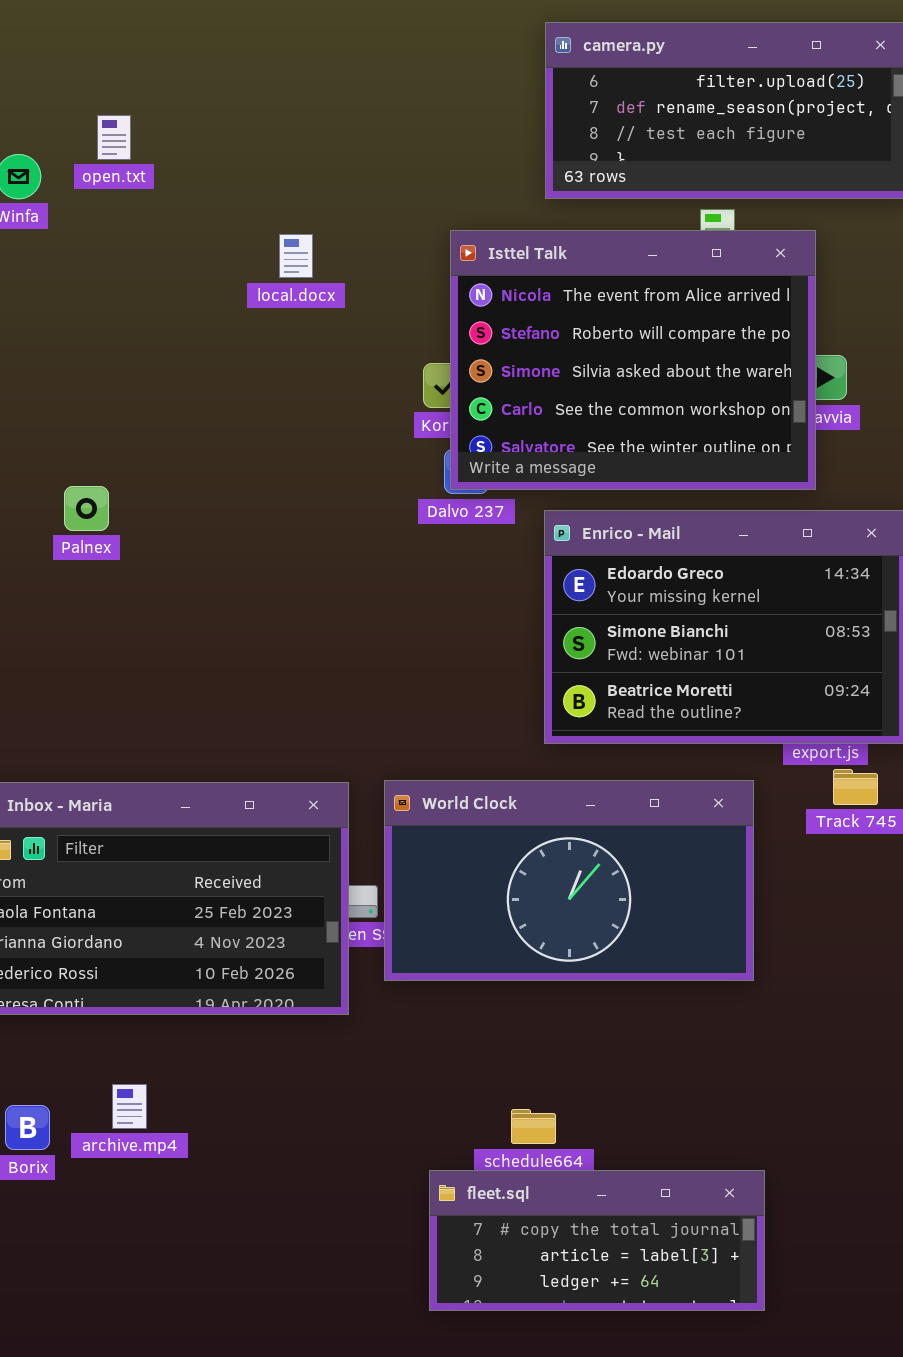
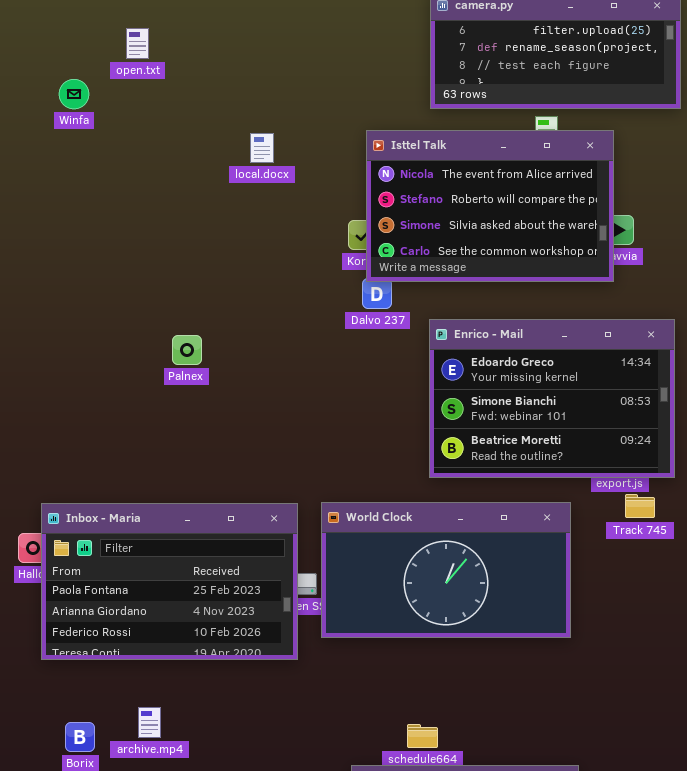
open.txt: [97,115,131,160] -> [126,28,149,59], moved
Isttel Talk: [450,230,816,490] -> [366,130,614,282], resized
Palnex: [64,486,109,531] -> [172,335,202,365], moved

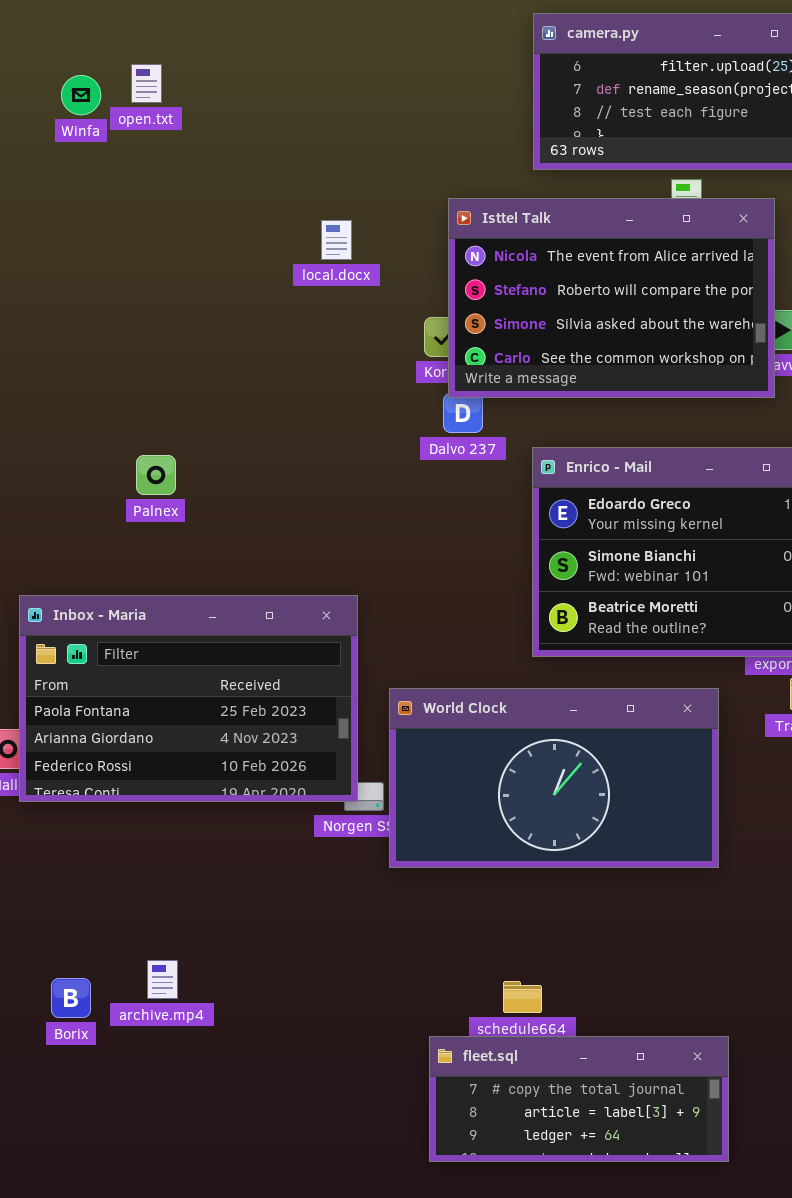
Winfa: [59,79,89,109] -> [61,75,101,115], moved
local.docx: [250,133,274,163] -> [321,220,352,260], moved
Palnex: [172,335,202,365] -> [136,455,176,495], moved
Inbox - Maria: [41,503,298,660] -> [19,595,358,802], moved

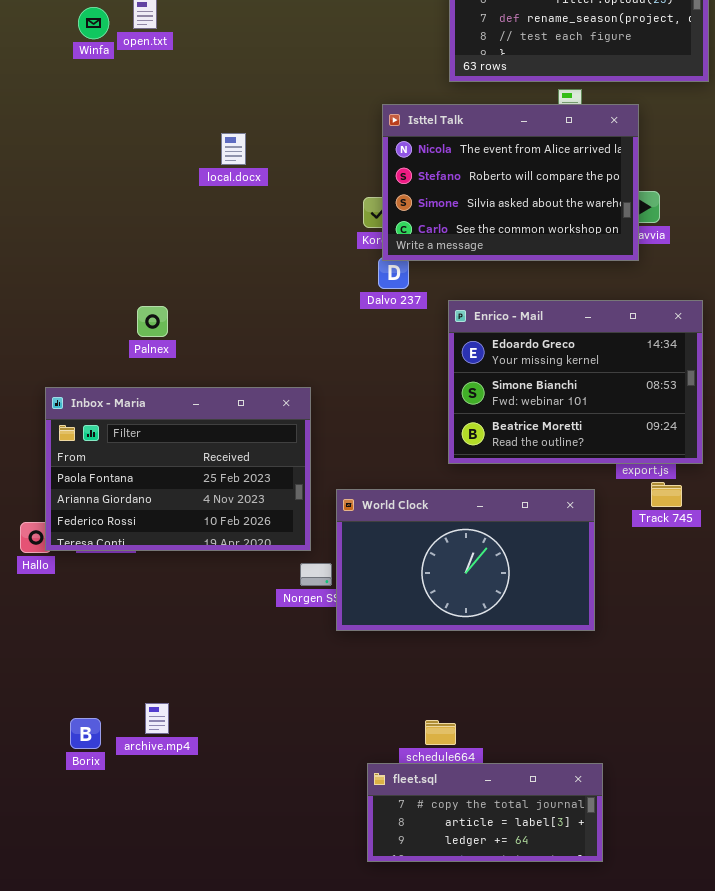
local.docx: [321,220,352,260] -> [221,133,246,165], moved
Inbox - Maria: [19,595,358,802] -> [45,387,311,551], moved

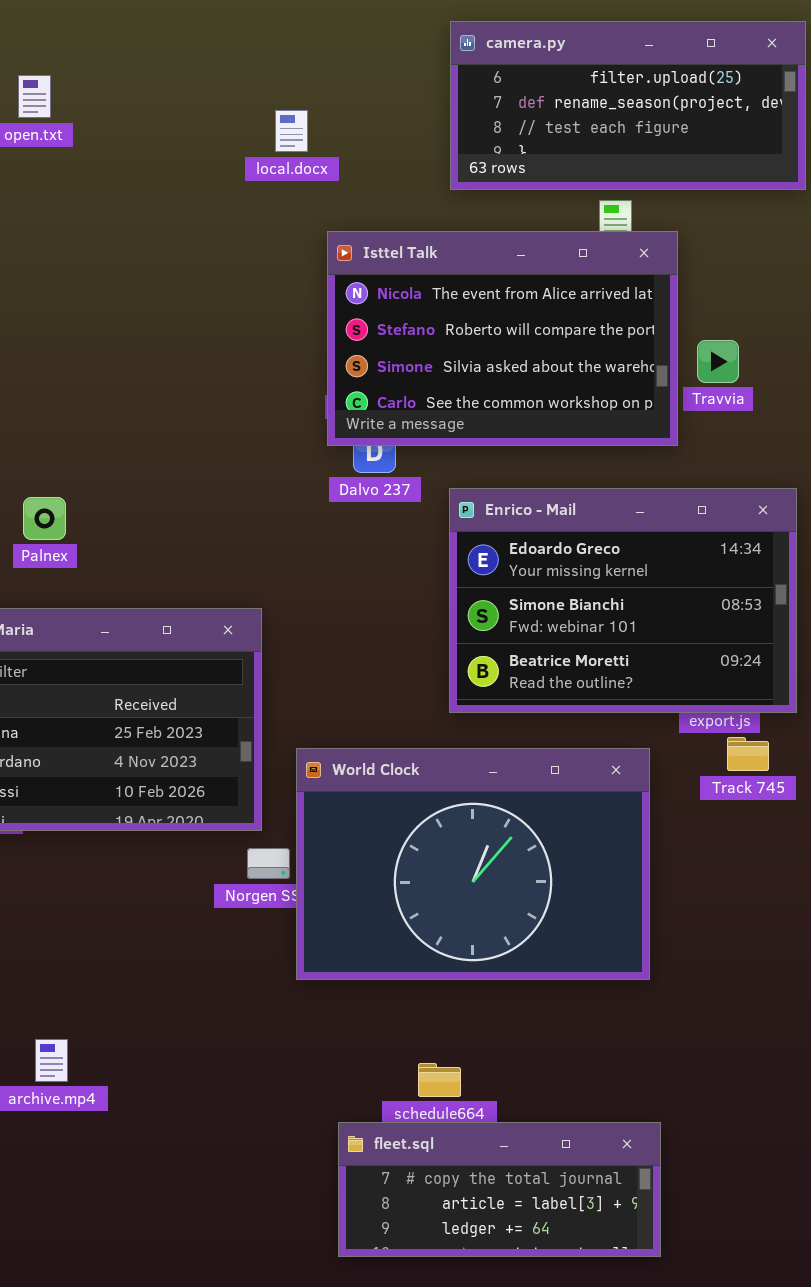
Isttel Talk: [382,104,639,261] -> [327,231,678,446], moved
local.docx: [221,133,246,165] -> [275,110,308,152], moved
World Clock: [336,489,595,631] -> [296,748,650,980], resized

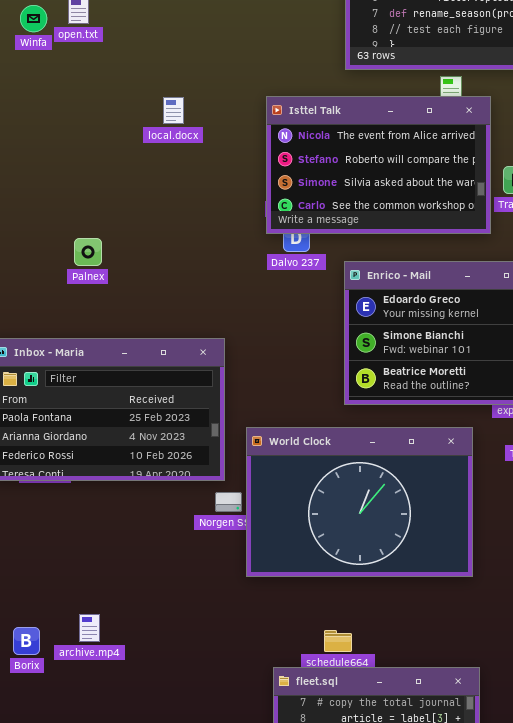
local.docx: [275,110,308,152] -> [163,97,184,124], moved
Palnex: [23,497,66,540] -> [74,238,102,266], moved

